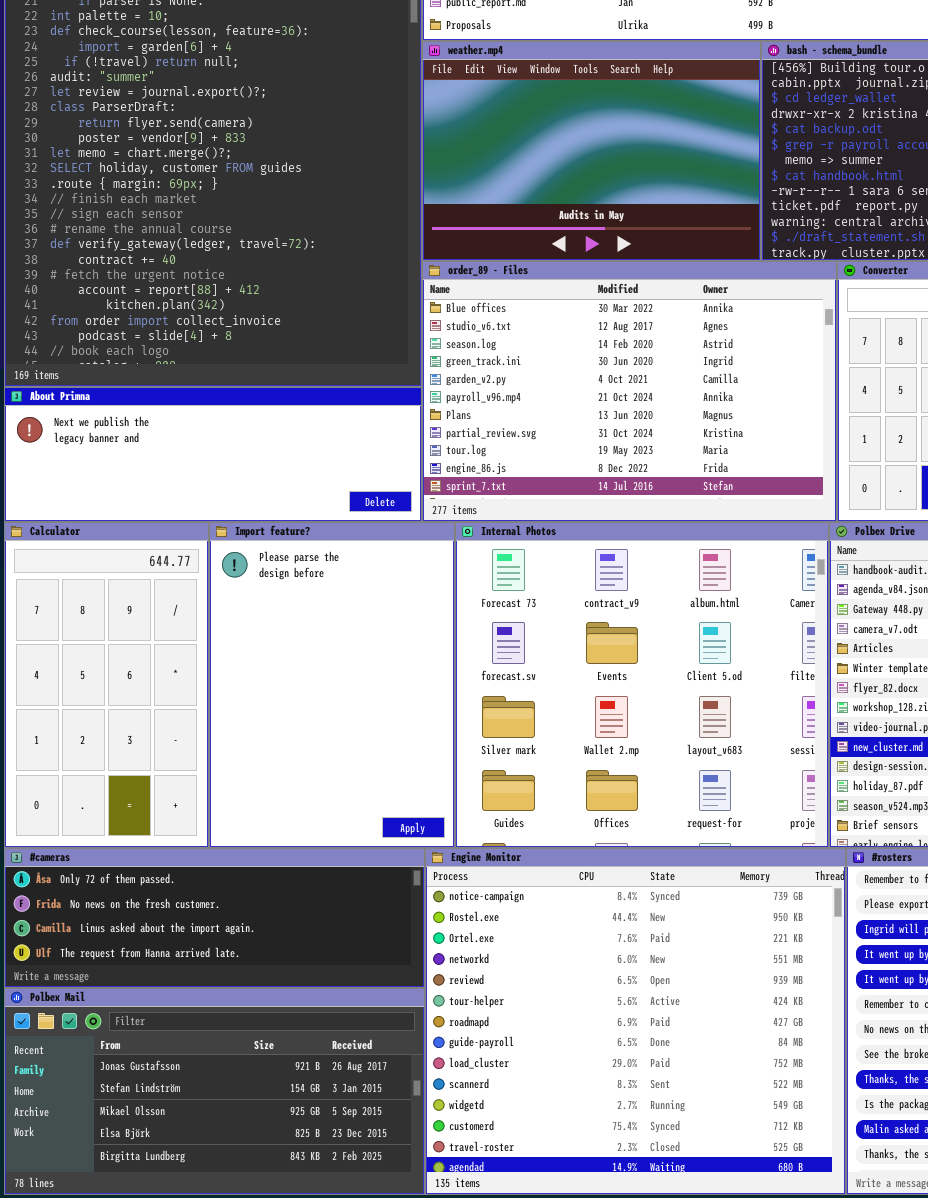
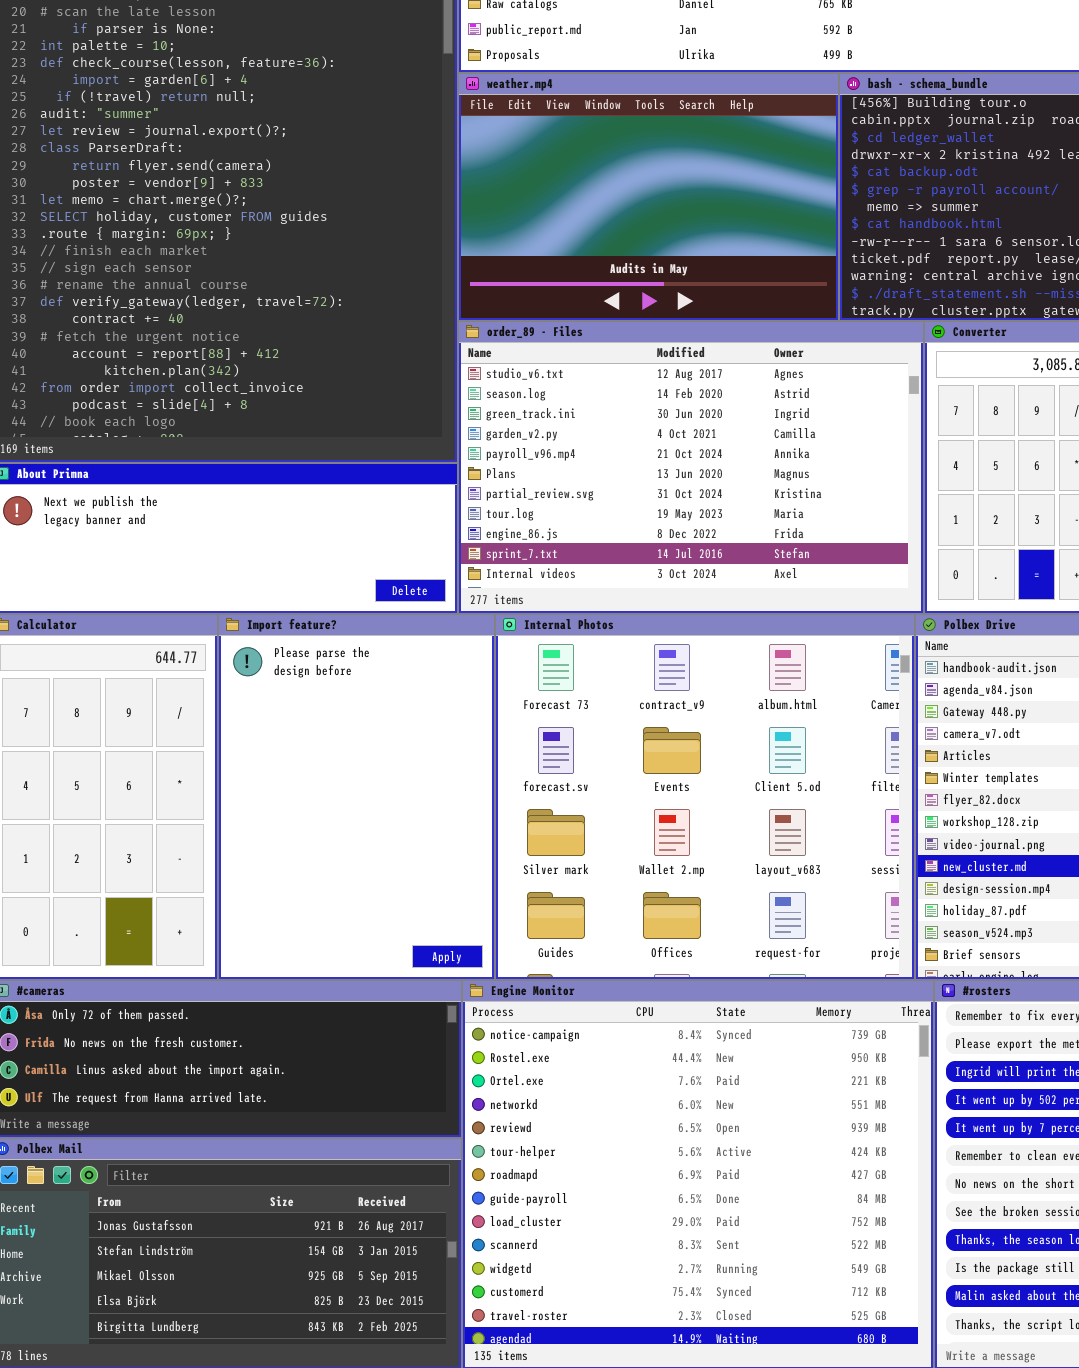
order_89 - Files: [422,261,837,522] -> [458,321,924,614], scrolled down 1 row

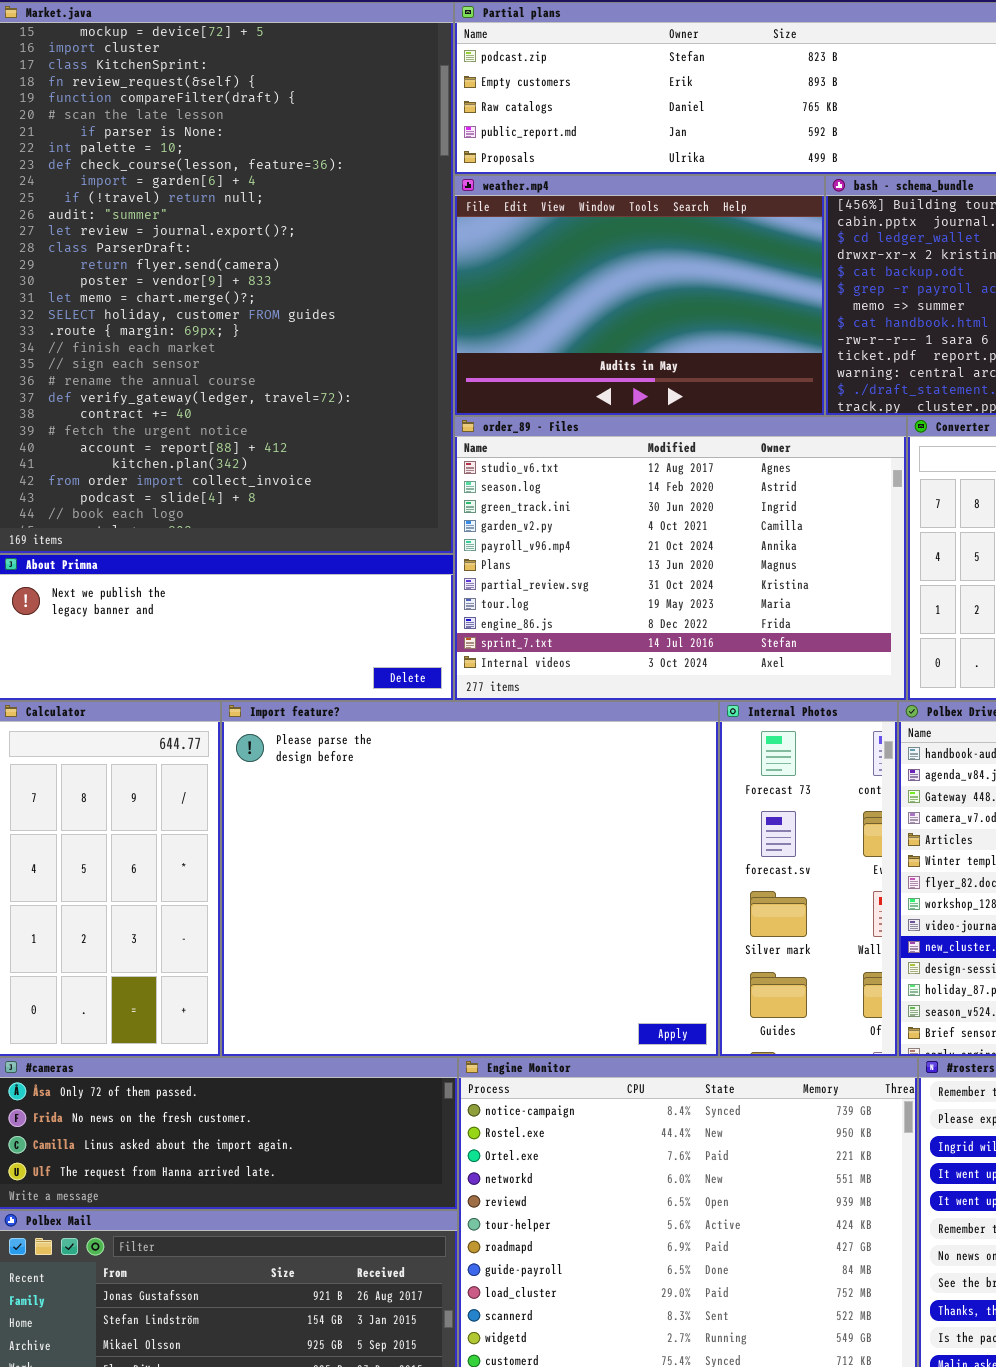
Import feature?: [218,614,495,980] -> [221,701,719,1057], resized
Internal Photos: [495,614,915,980] -> [719,701,898,1057], resized

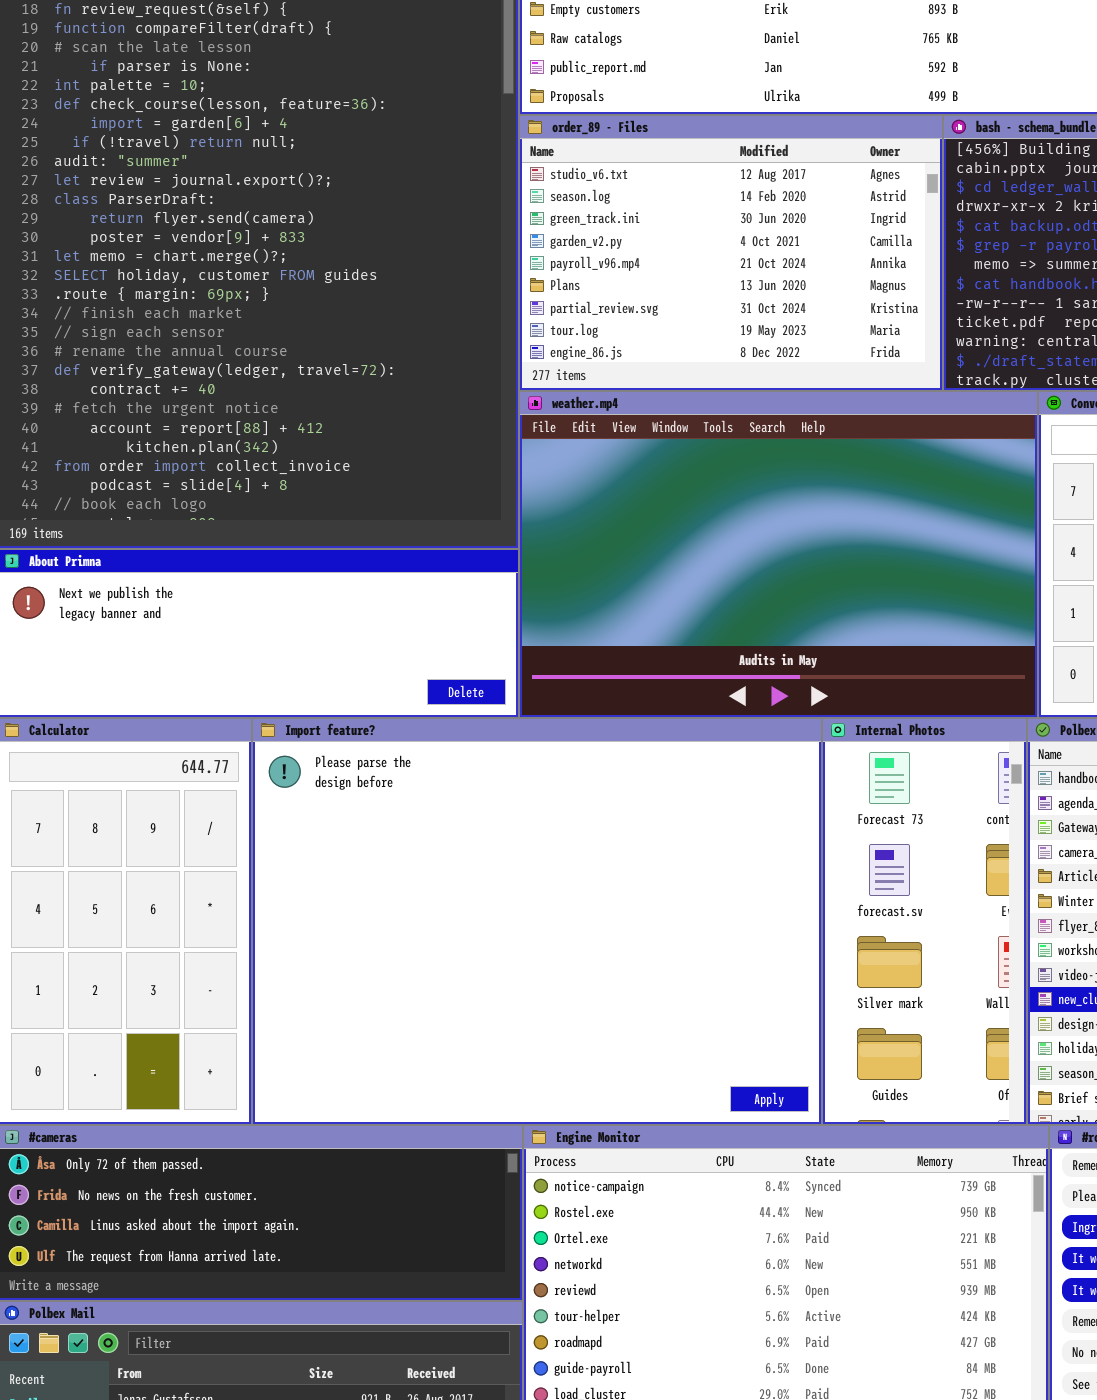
weather.mp4: [454,175,825,416] -> [519,391,1038,718], moved, resized
order_89 - Files: [454,416,907,701] -> [519,115,943,391], moved, resized

